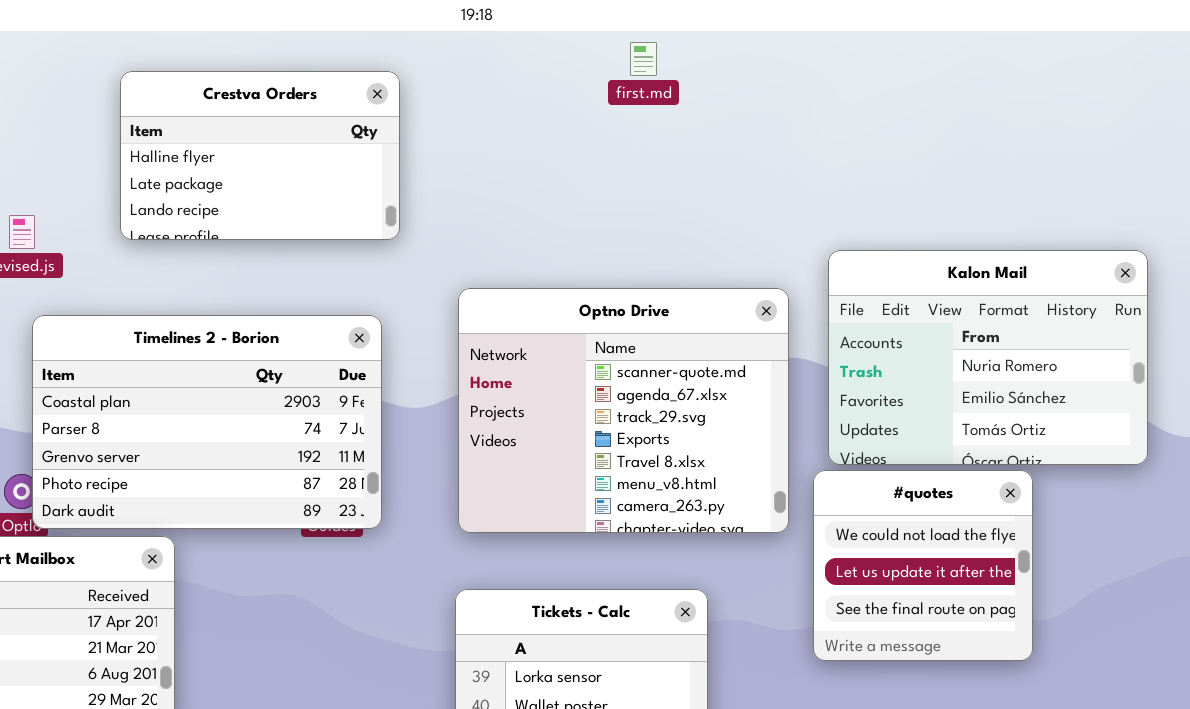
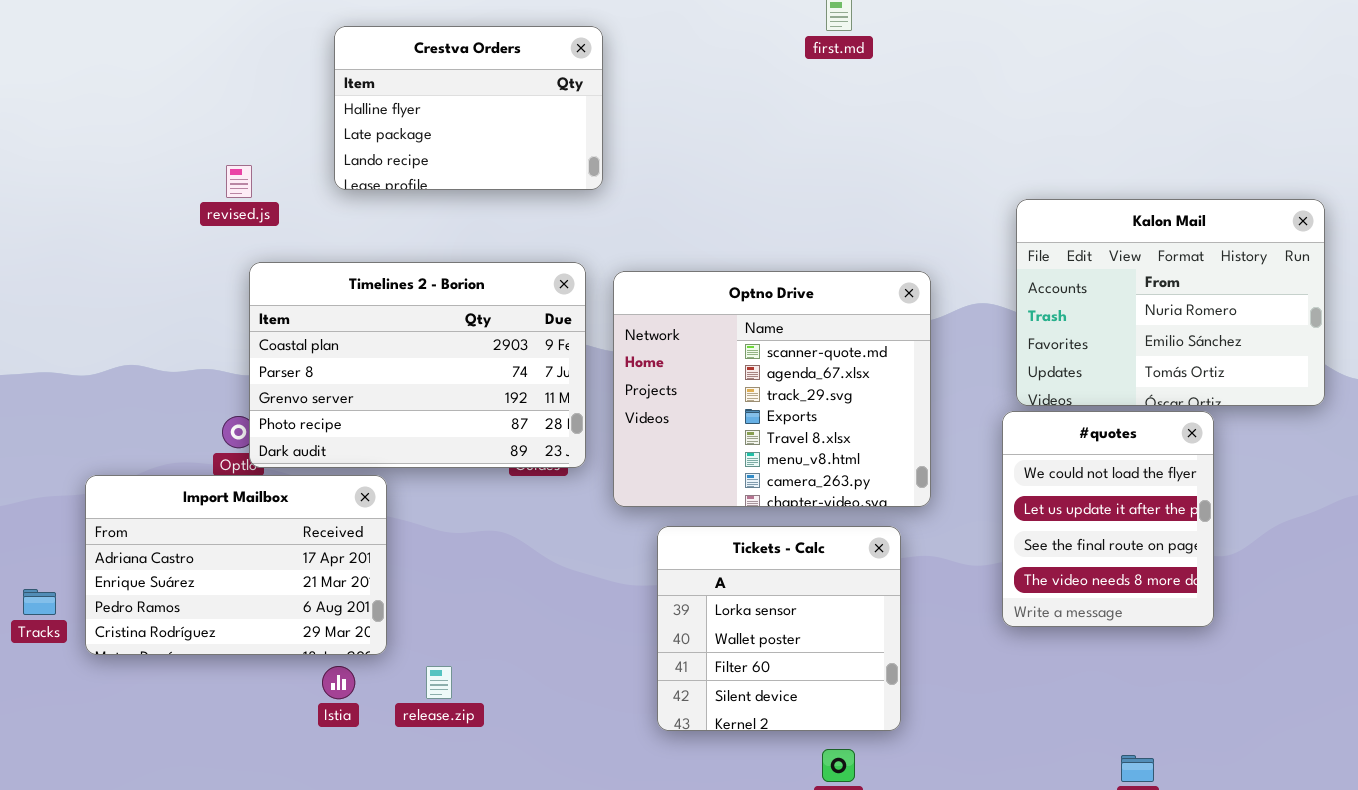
Optno Drive: [458,288,789,533] -> [613,271,931,507], moved
#quotes: [813,470,1033,661] -> [1002,411,1214,627], resized

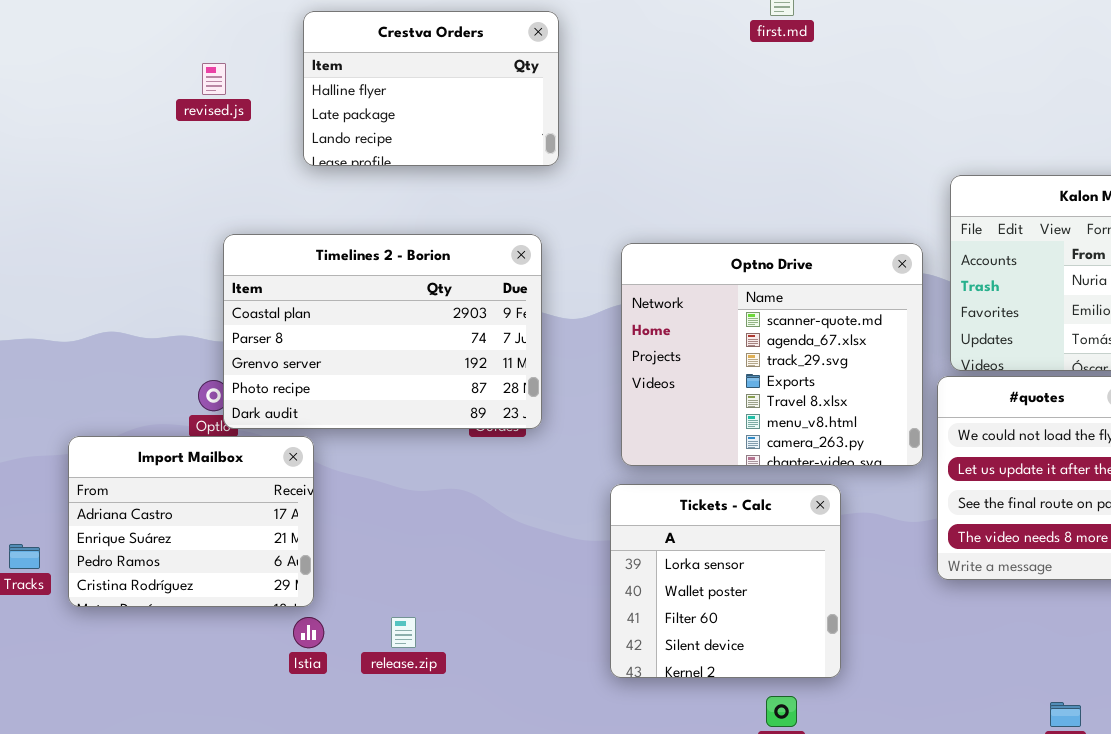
revised.js: [226,165,252,198] -> [202,63,226,95], moved
Optno Drive: [613,271,931,507] -> [621,243,923,466], moved
Import Mailbox: [85,475,387,655] -> [68,436,314,607], resized

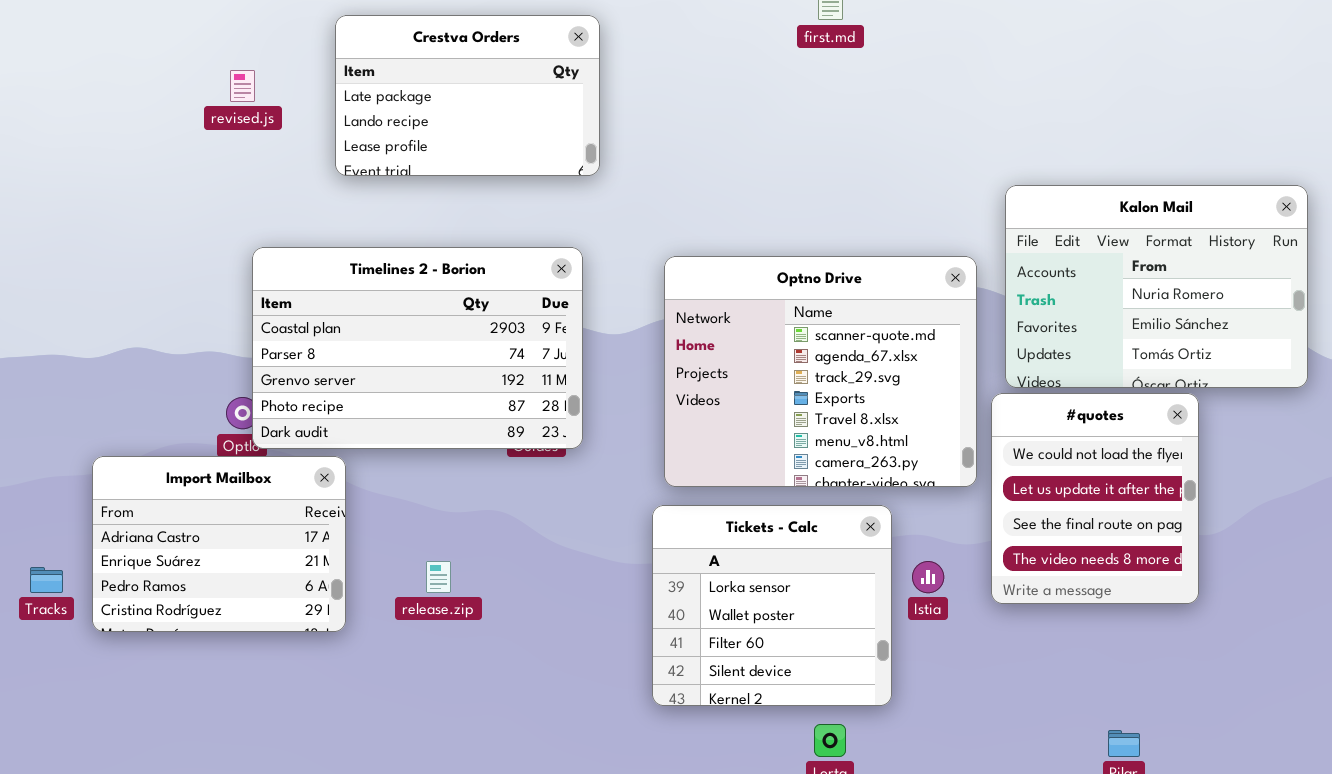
Crestva Orders: [303,11,559,166] -> [335,15,600,176], scrolled down 1 row
Istia: [293,617,324,648] -> [912,561,944,593], moved
release.zip: [391,617,416,648] -> [426,561,451,593], moved

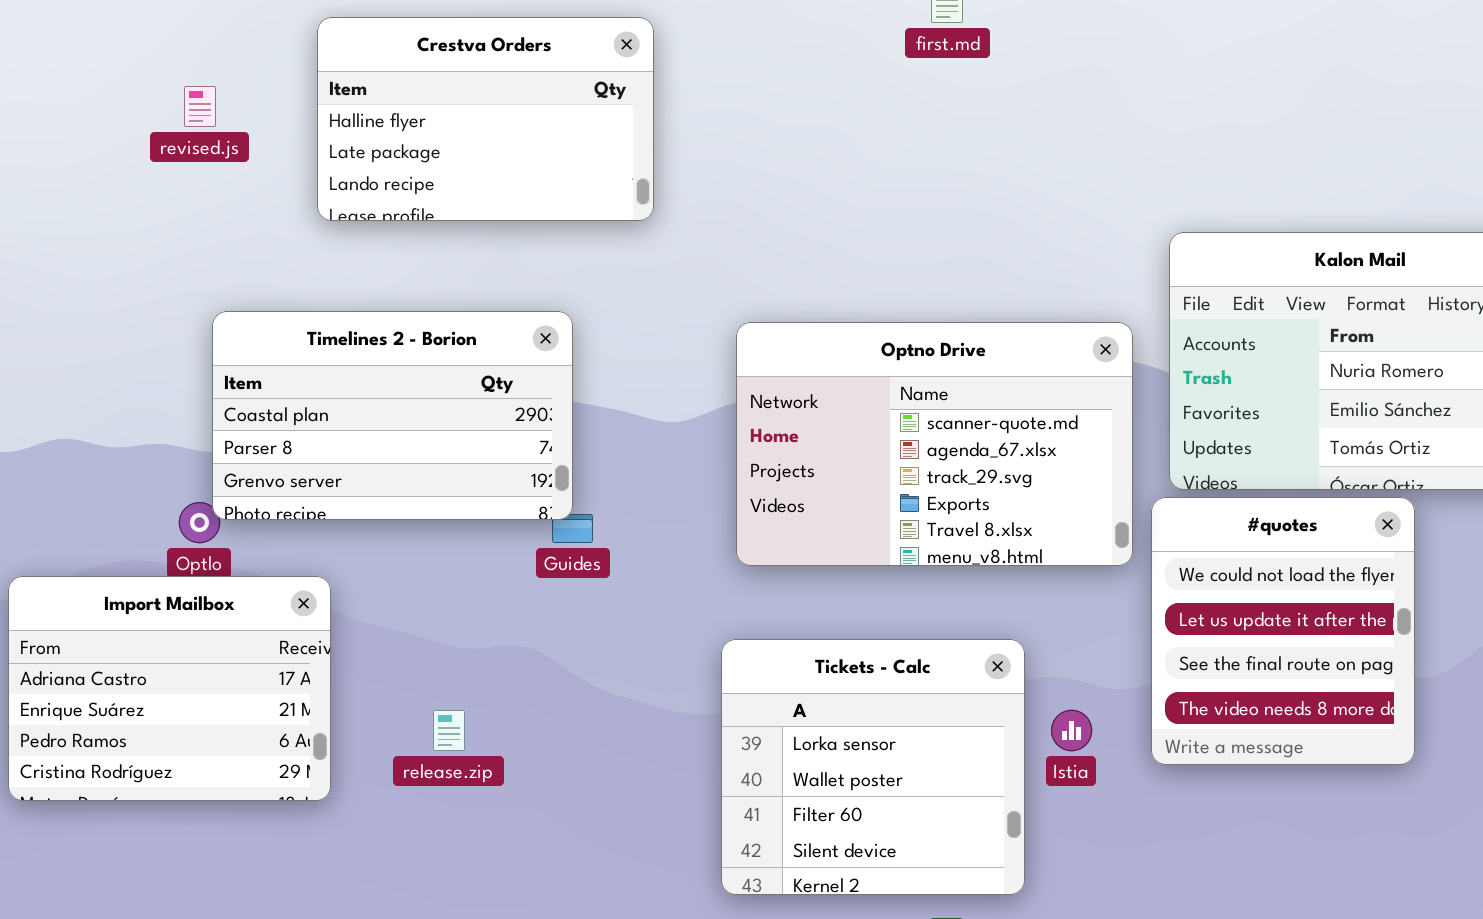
Crestva Orders: [335,15,600,176] -> [317,17,654,221], scrolled up 1 row
Timelines 2 - Borion: [252,247,583,449] -> [212,311,573,520], resized
Optno Drive: [664,256,977,487] -> [736,322,1133,566], resized

